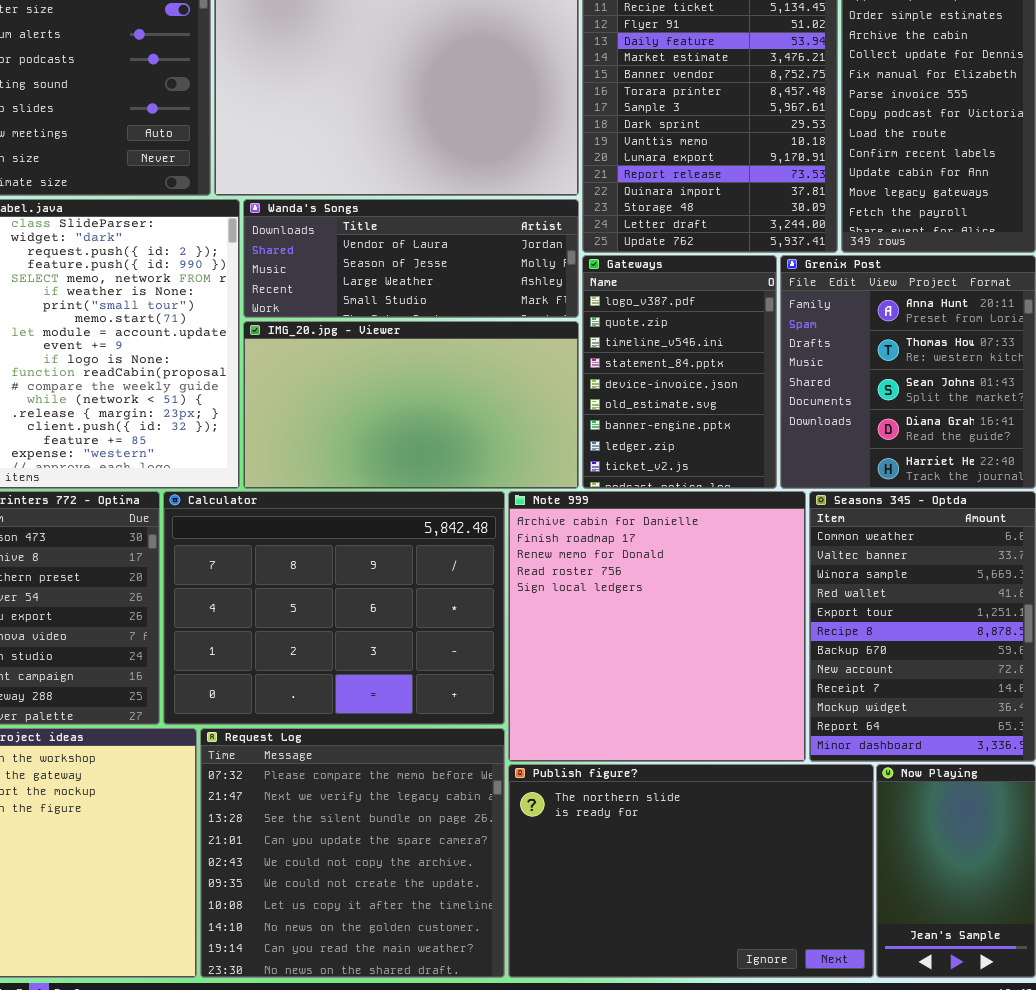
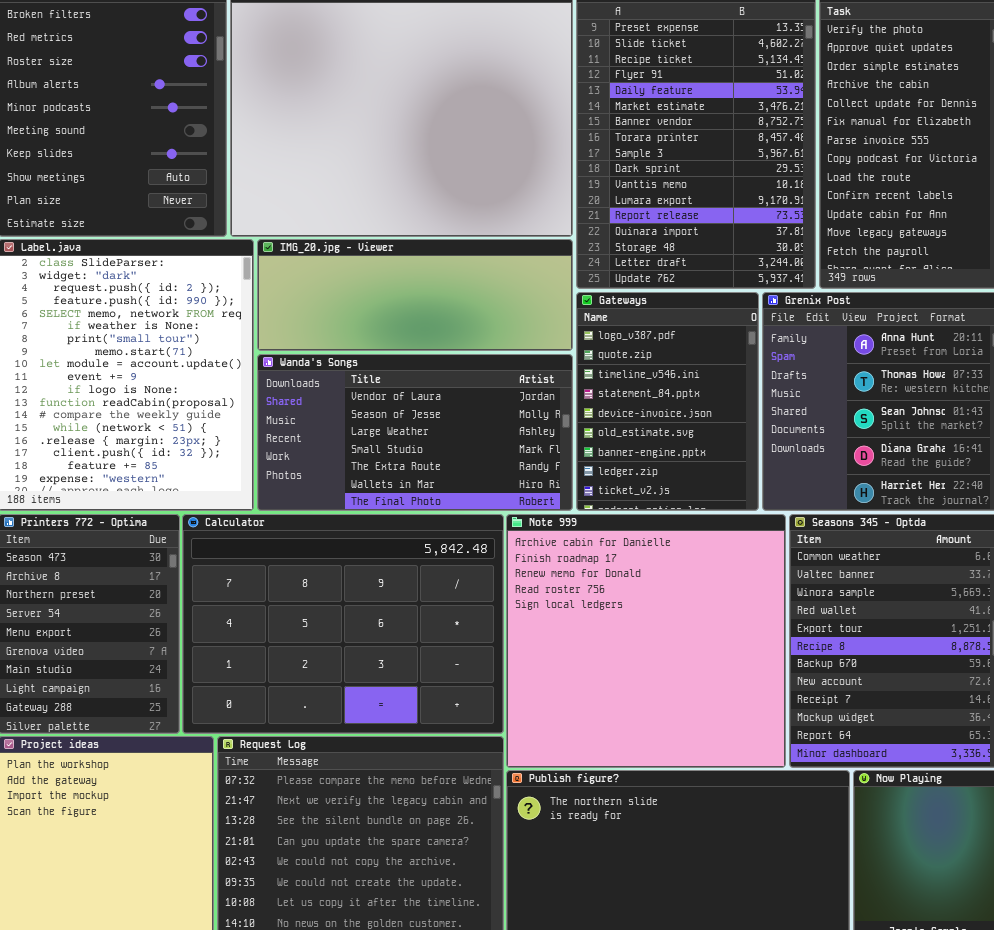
Wanda's Songs: [243,199,579,318] -> [257,354,573,511], moved, resized
IMG_20.jpg - Viewer: [243,321,579,489] -> [257,239,573,351], moved, resized

